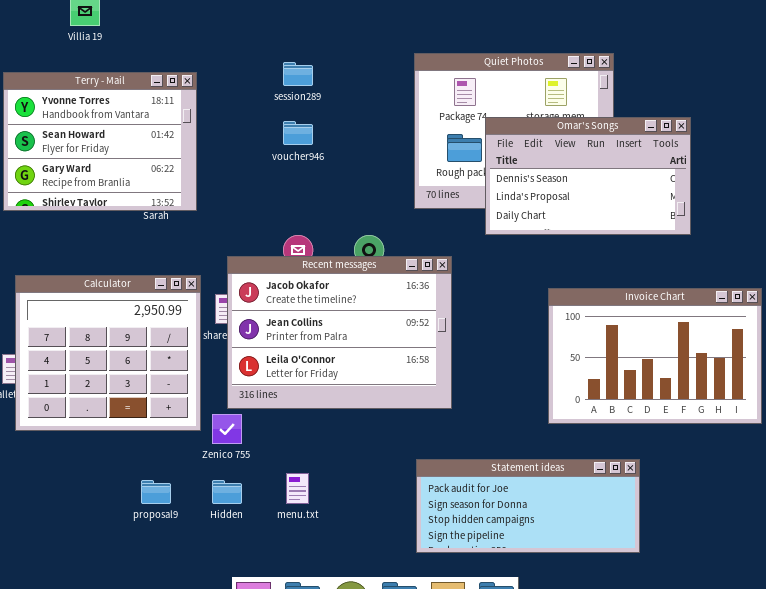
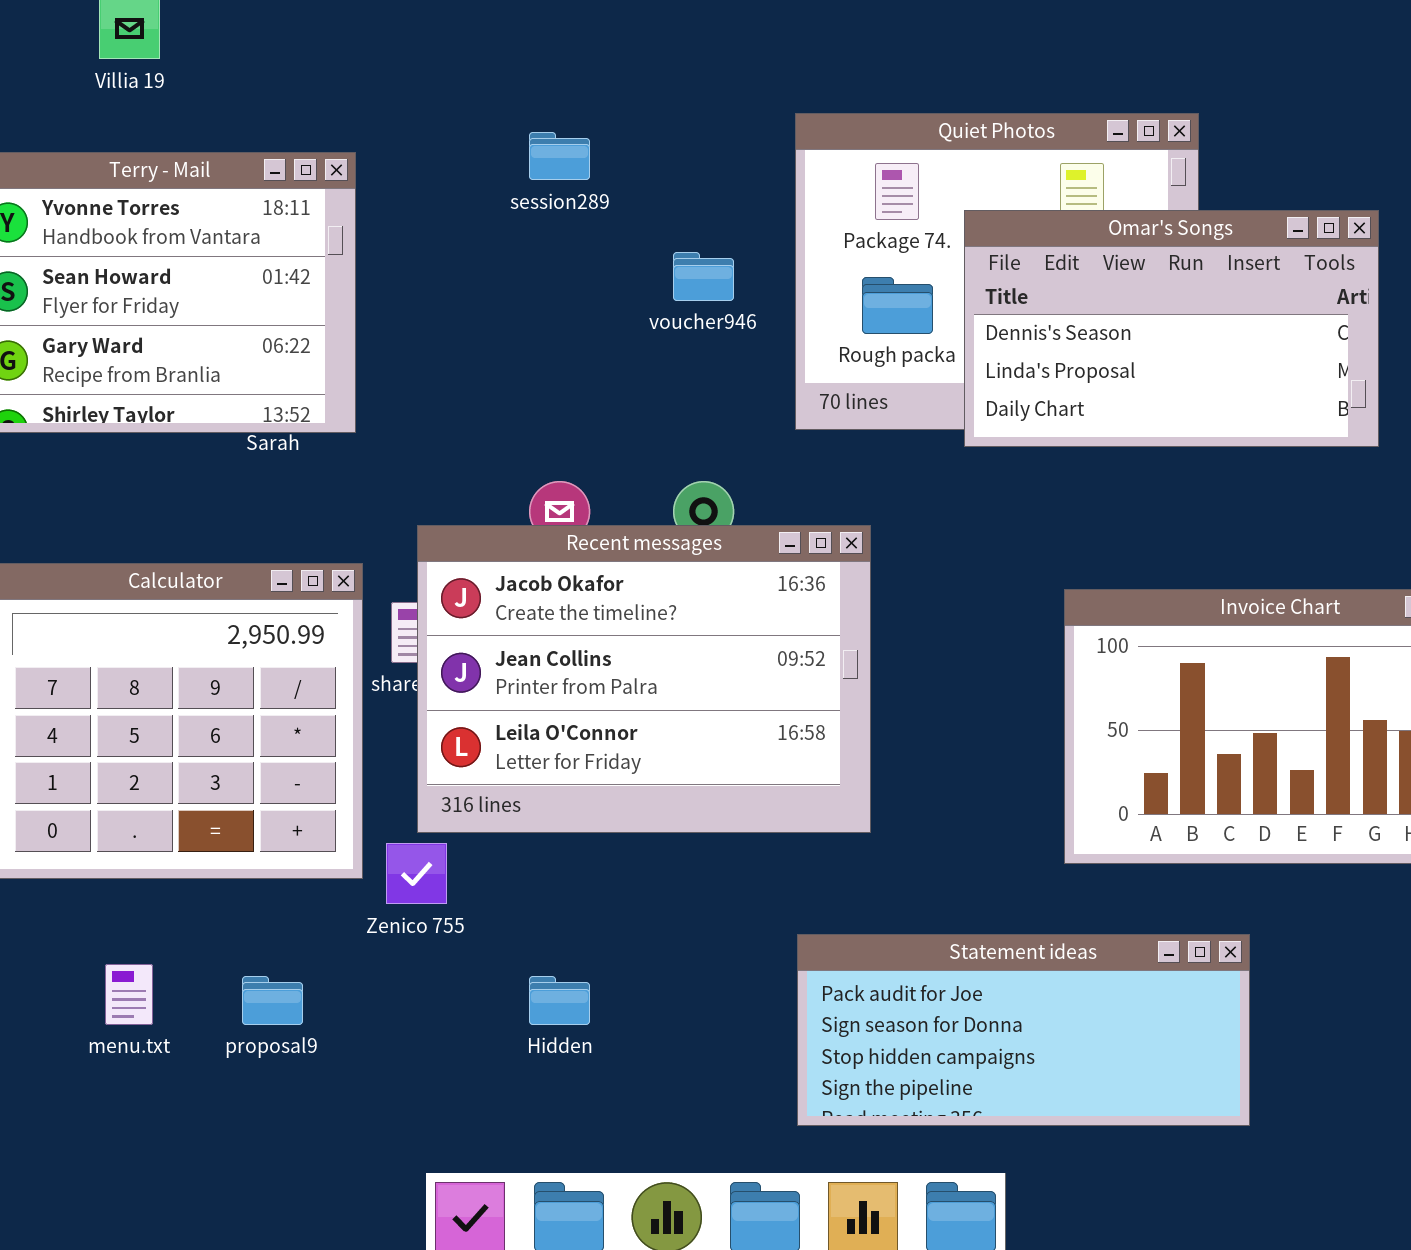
Omar's Songs: [485,117,691,235] -> [964,210,1379,447], moved
voucher946: [283,121,313,145] -> [673,252,734,301], moved
menu.txt: [286,473,309,504] -> [105,964,153,1025], moved
Hidden: [212,480,242,504] -> [529,976,590,1025], moved

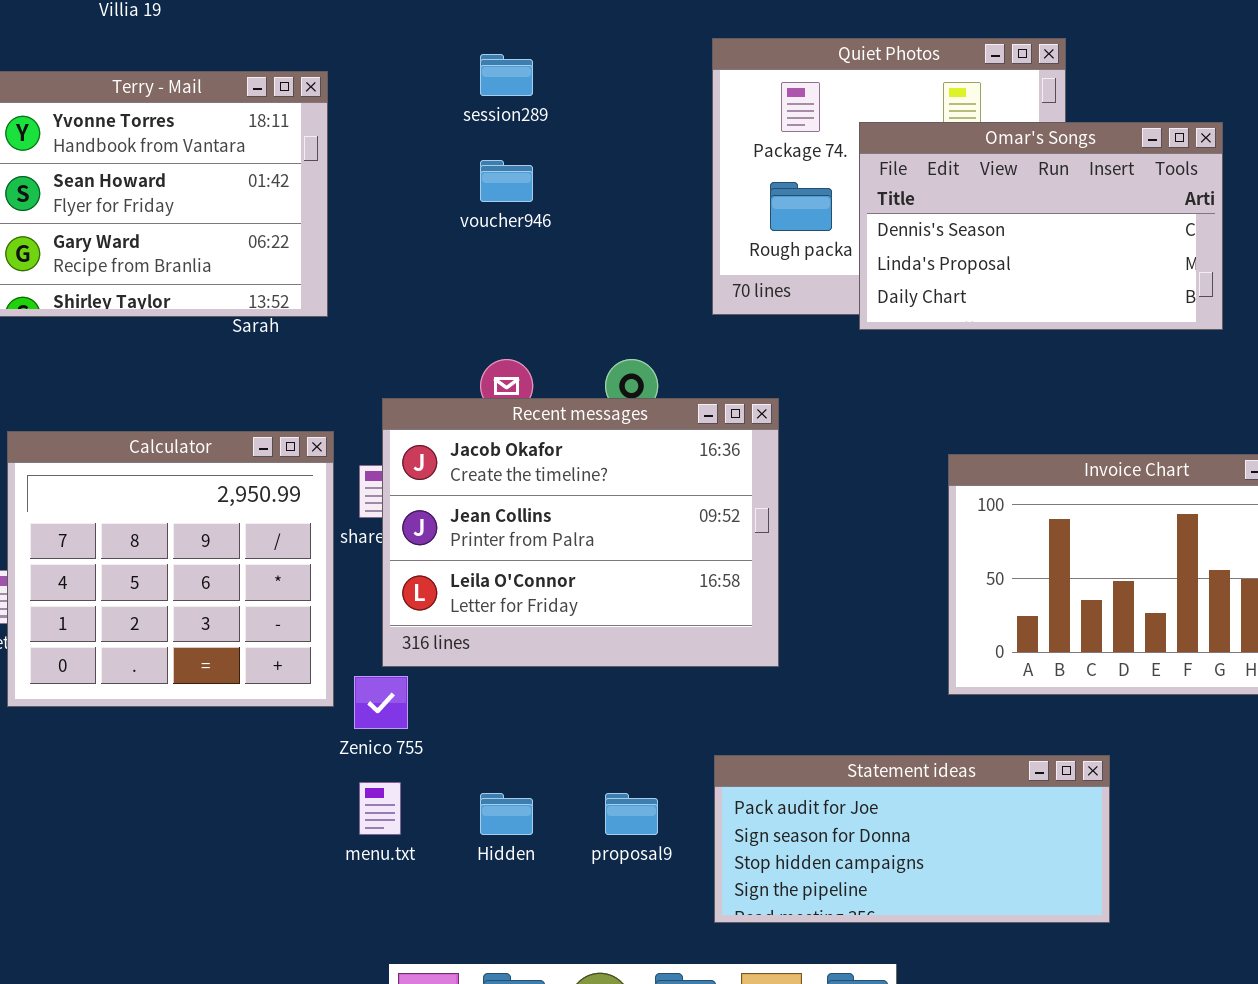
voucher946: [673,252,734,301] -> [480,160,533,202], moved
menu.txt: [105,964,153,1025] -> [359,782,401,835], moved
proposal9: [242,976,303,1025] -> [605,793,658,835], moved

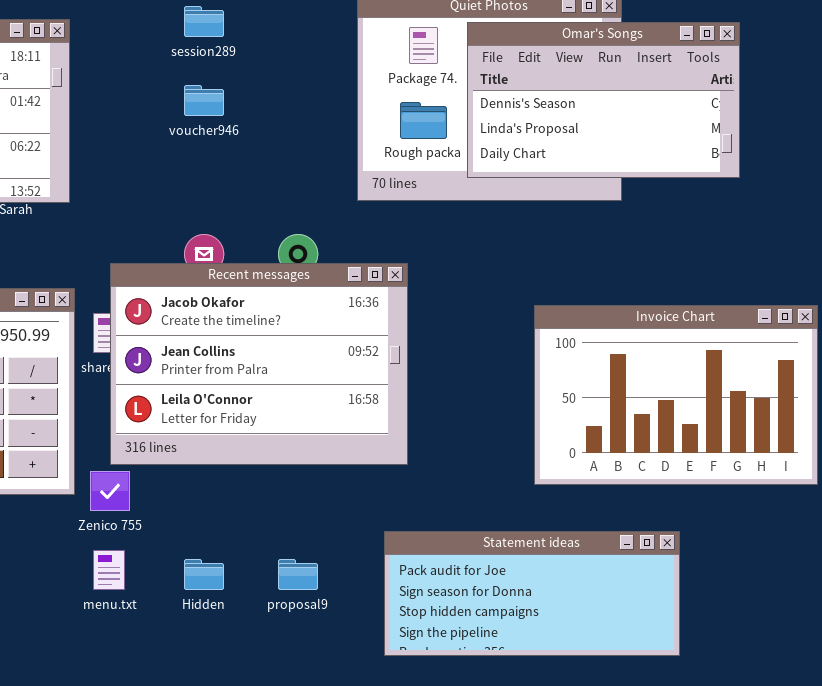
Omar's Songs: [859,122,1223,330] -> [467,22,740,178], moved
Statement ideas: [714,755,1110,923] -> [384,531,680,656], moved

